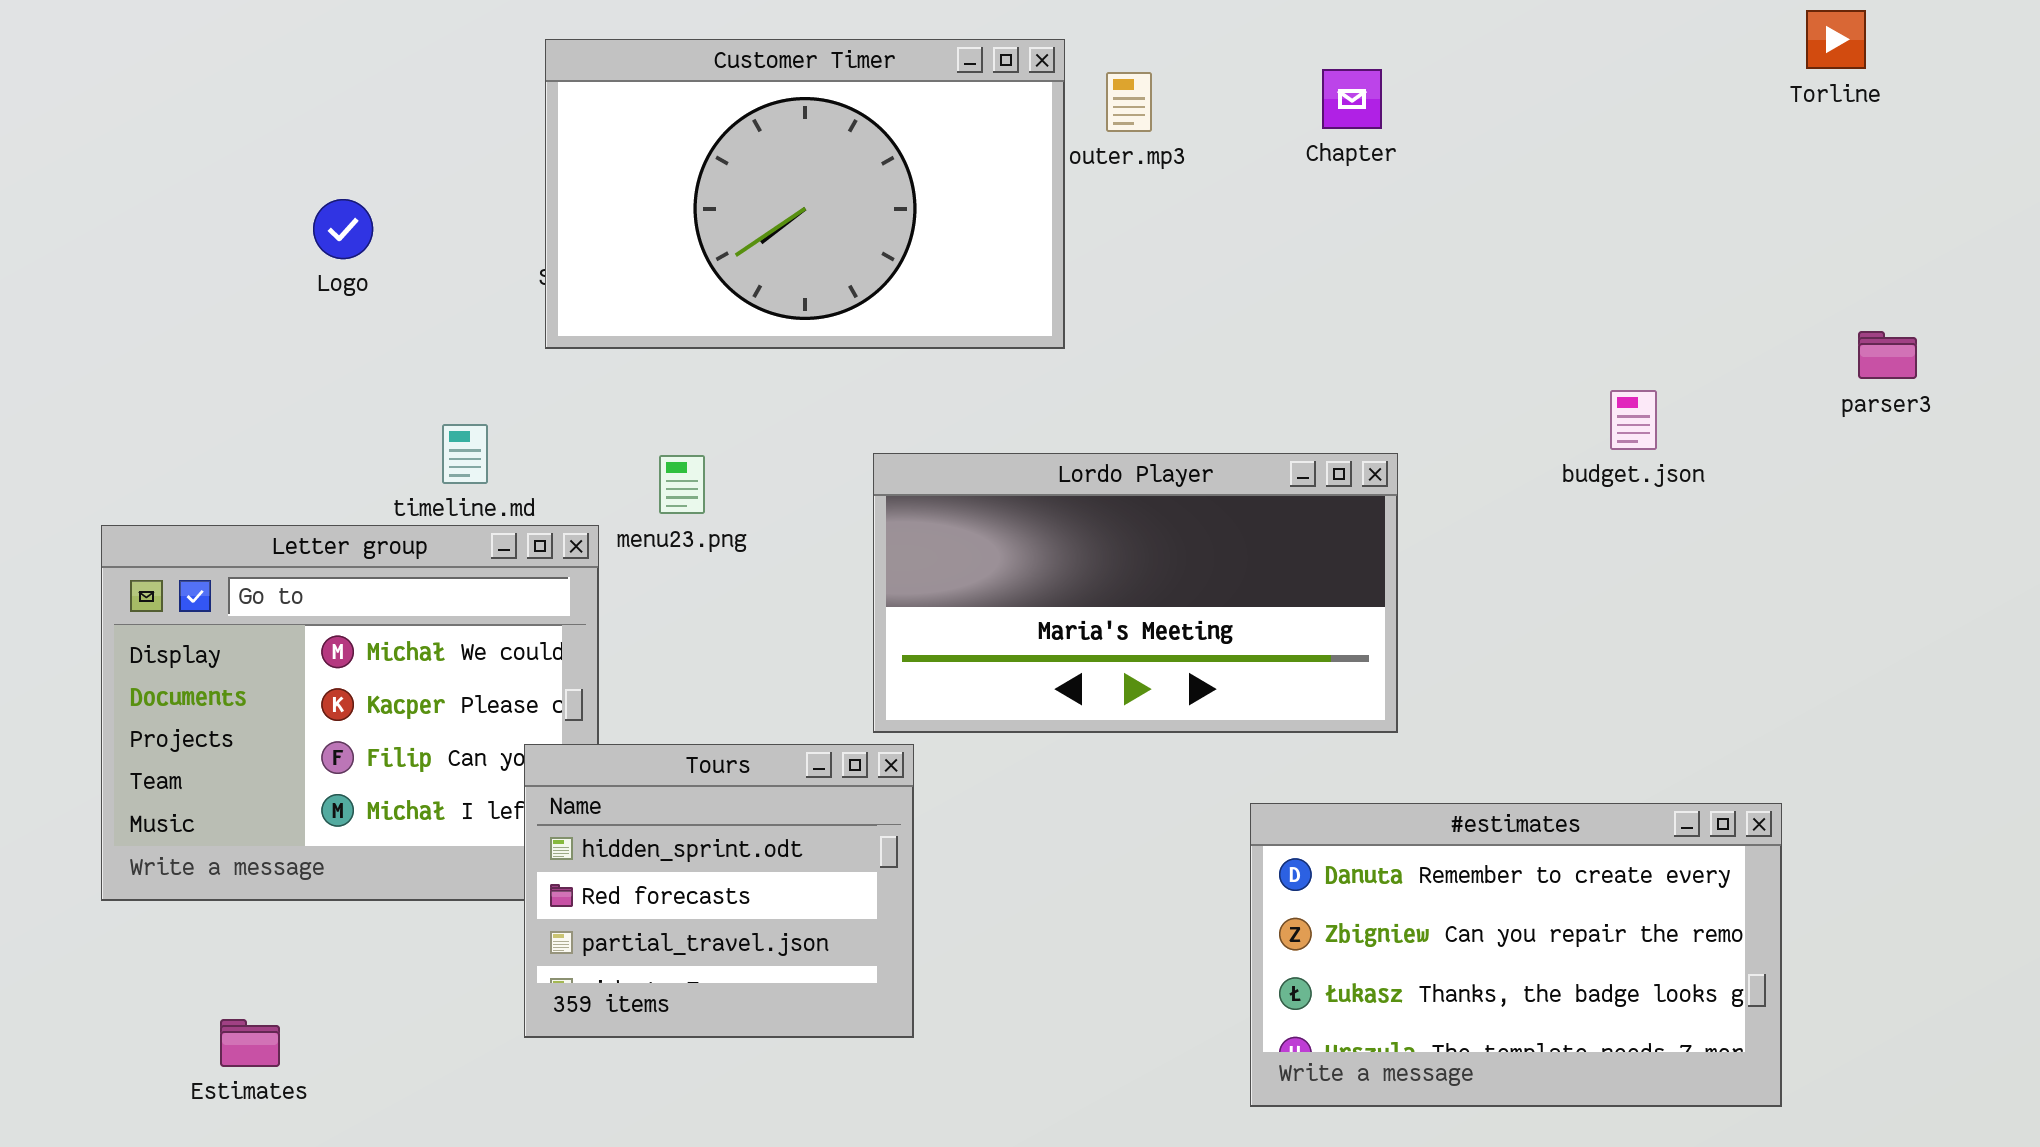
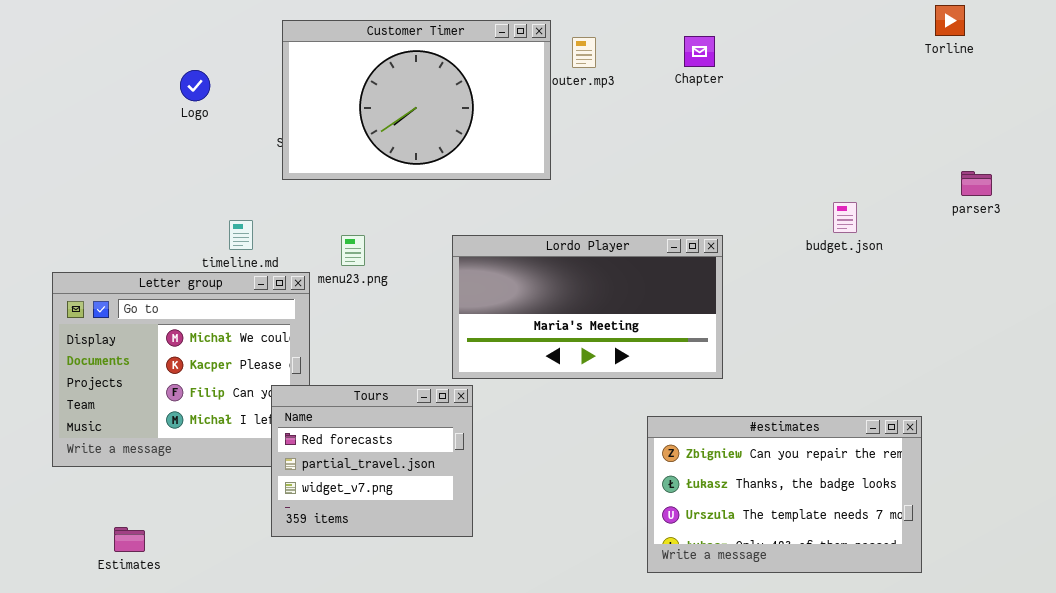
Logo: [313,199,373,259] -> [180,70,210,101], moved
Tours: [524,744,914,1038] -> [271,385,473,537], scrolled down 1 row
#estimates: [1250,803,1782,1107] -> [647,416,922,573], scrolled down 1 row

